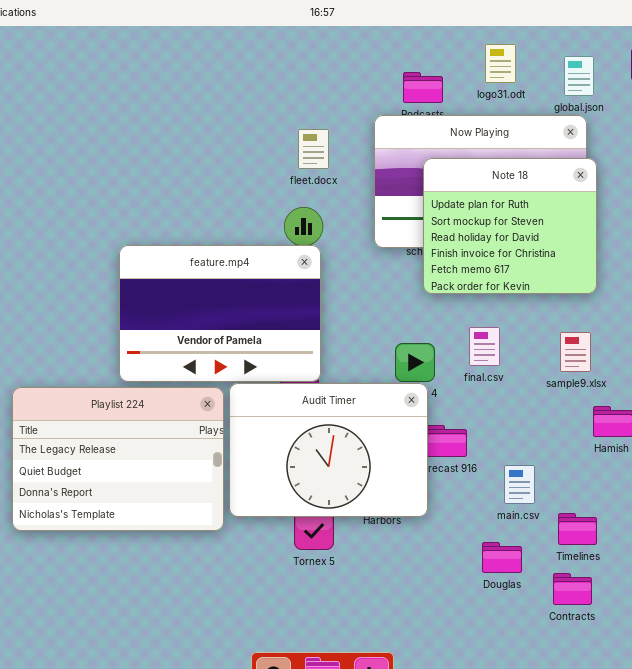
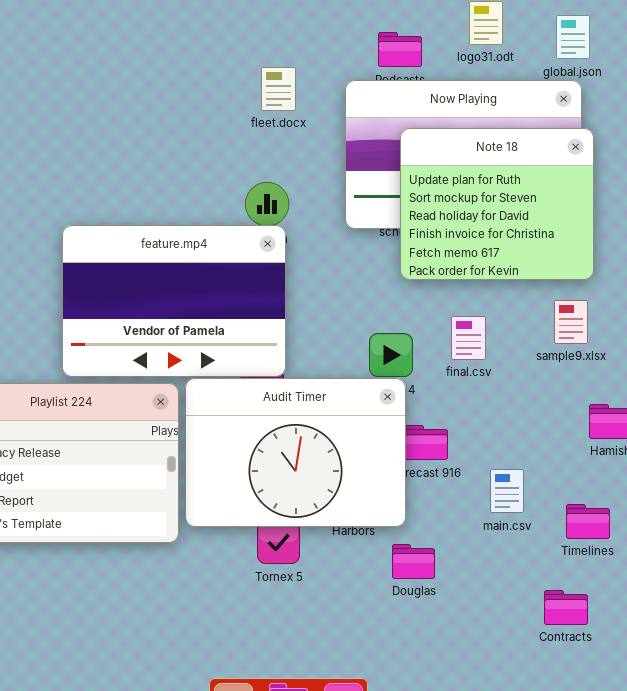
fleet.docx: [298,129,329,169] -> [261,67,296,111], moved
sample9.xlsx: [560,332,591,372] -> [554,300,588,344], moved
Timelines: [558,513,597,545] -> [566,504,610,539], moved
Douglas: [482,542,522,573] -> [392,544,435,579], moved

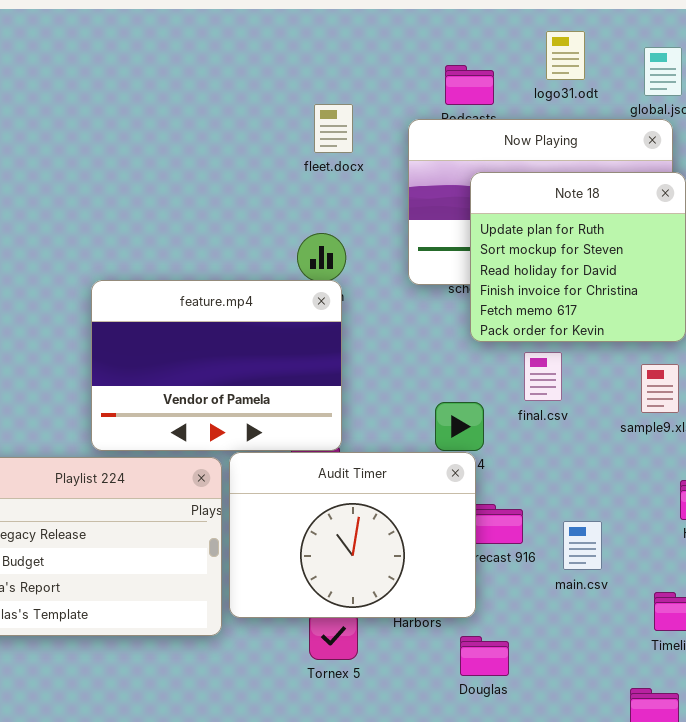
final.csv: [451,316,486,360] -> [524,352,562,401], moved
main.csv: [490,469,524,513] -> [563,521,602,570], moved

